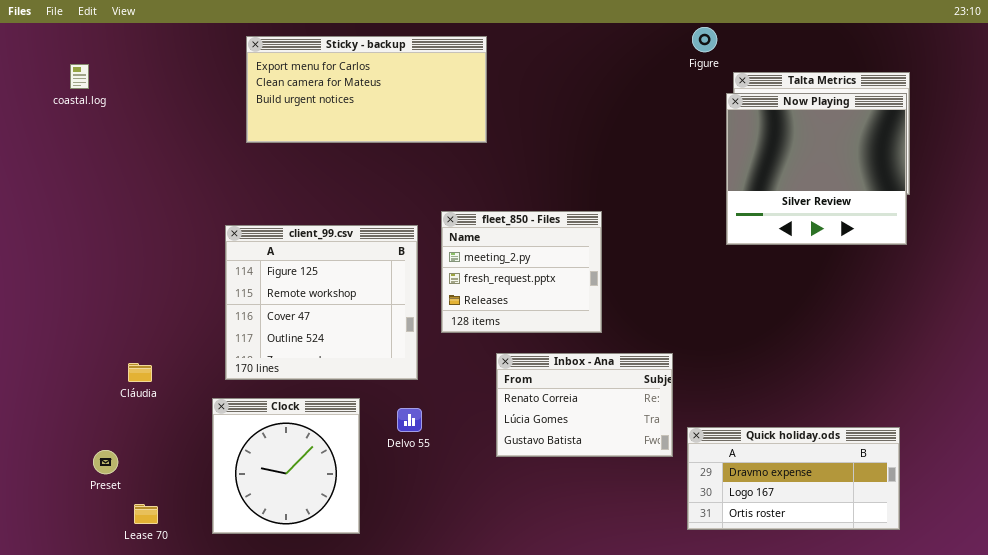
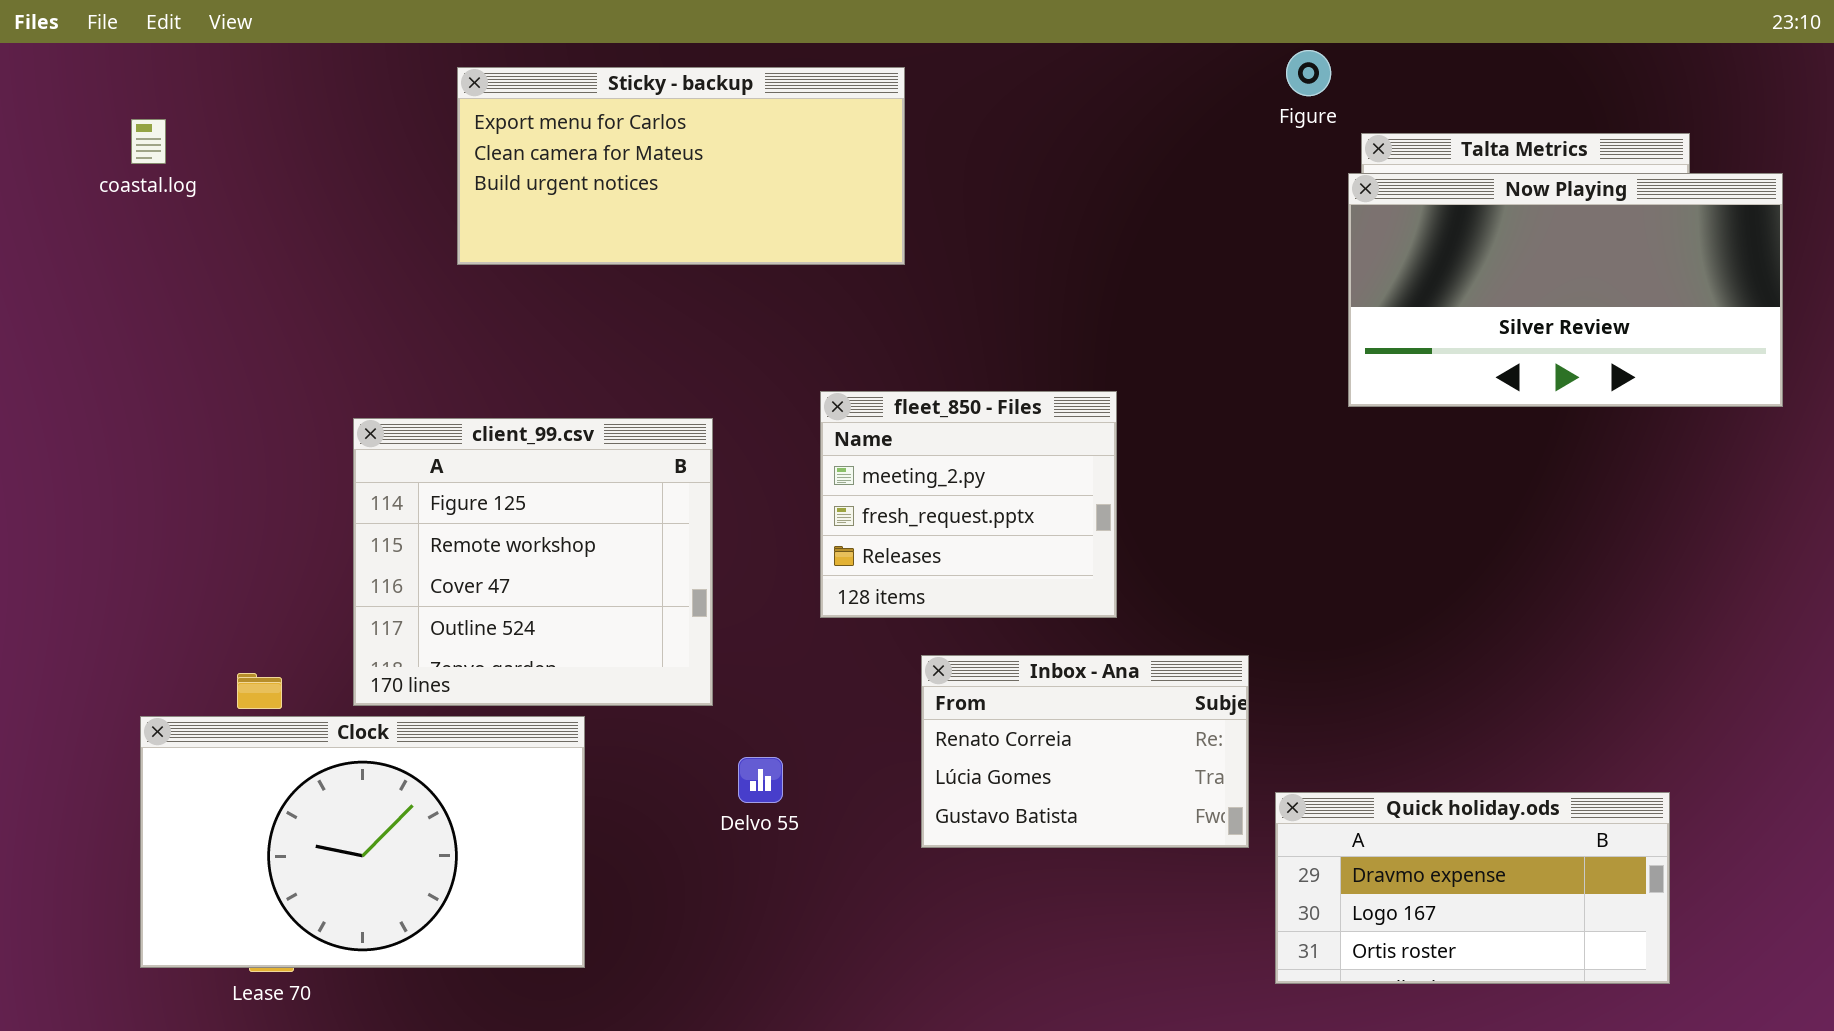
Now Playing: [726,93,907,245] -> [1348,173,1783,407], resized
client_99.csv: [225,225,418,380] -> [353,418,713,706], moved
Clock: [212,398,360,534] -> [140,716,585,968], moved, resized

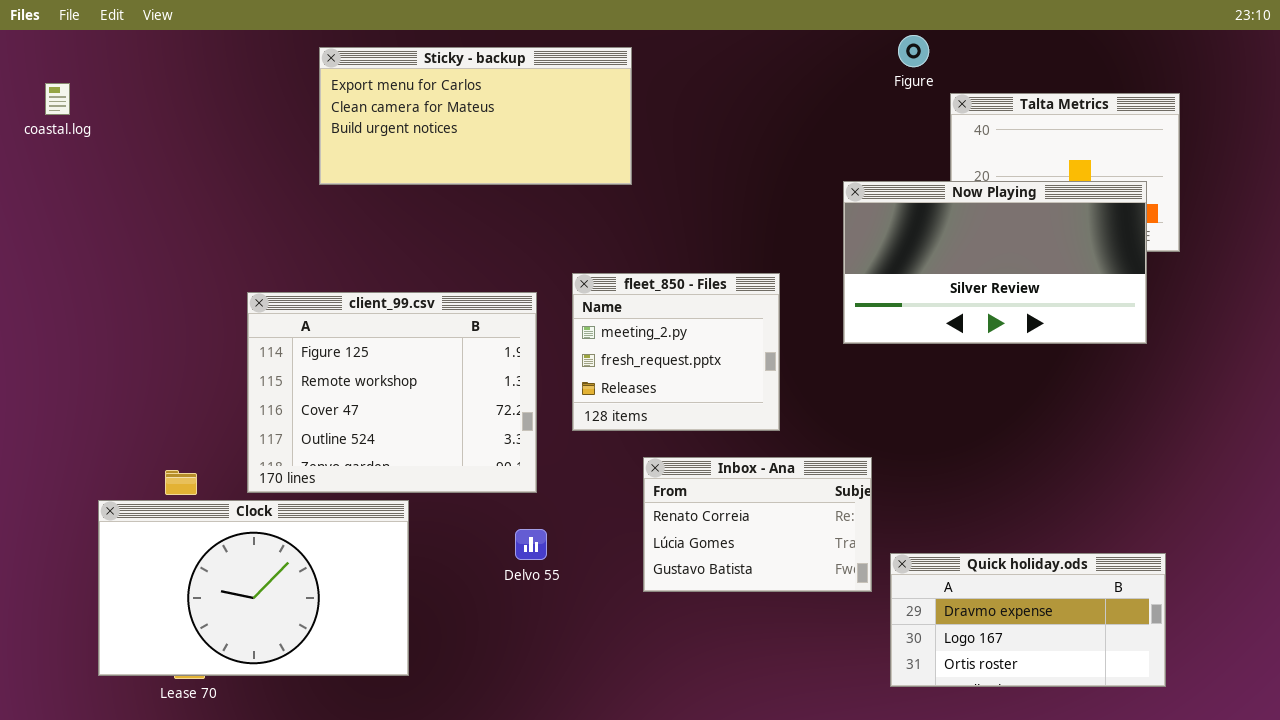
coastal.log: [131,119,166,164] -> [45,83,70,115], moved
Now Playing: [1348,173,1783,407] -> [843,181,1147,344], moved
client_99.csv: [353,418,713,706] -> [247,292,537,493], resized

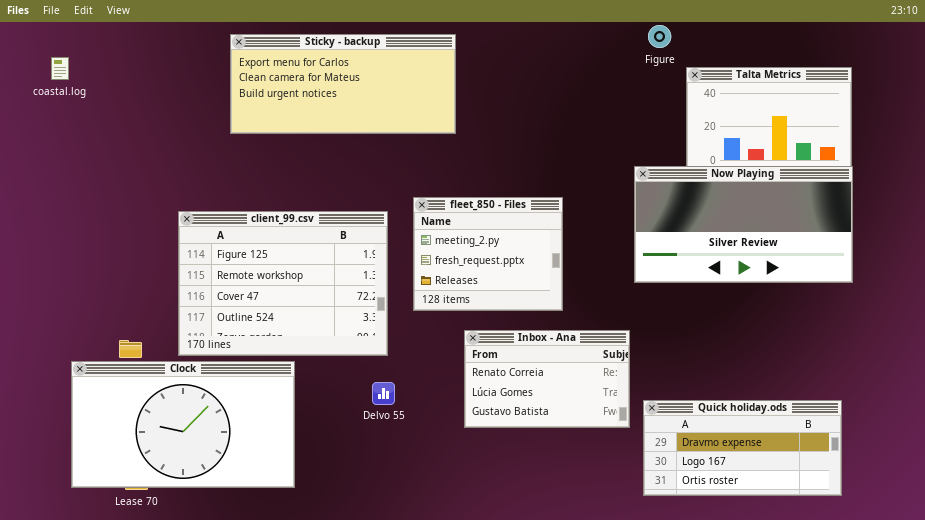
coastal.log: [45,83,70,115] -> [51,57,69,80], moved
Now Playing: [843,181,1147,344] -> [634,166,853,283], moved

